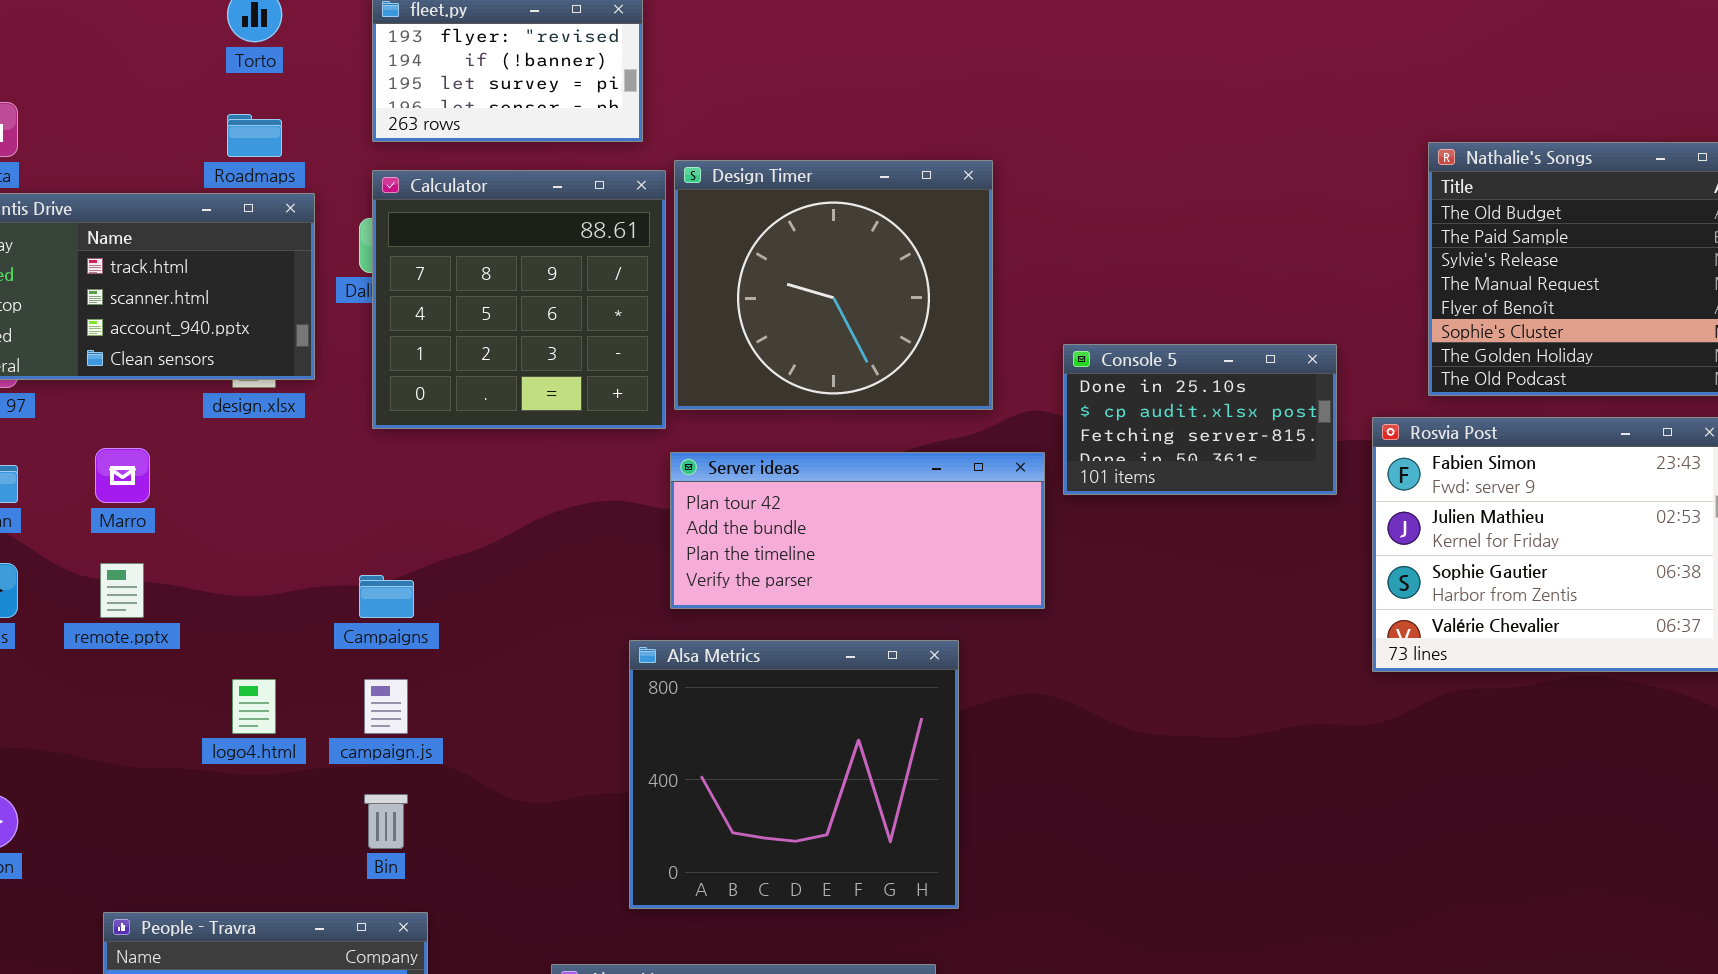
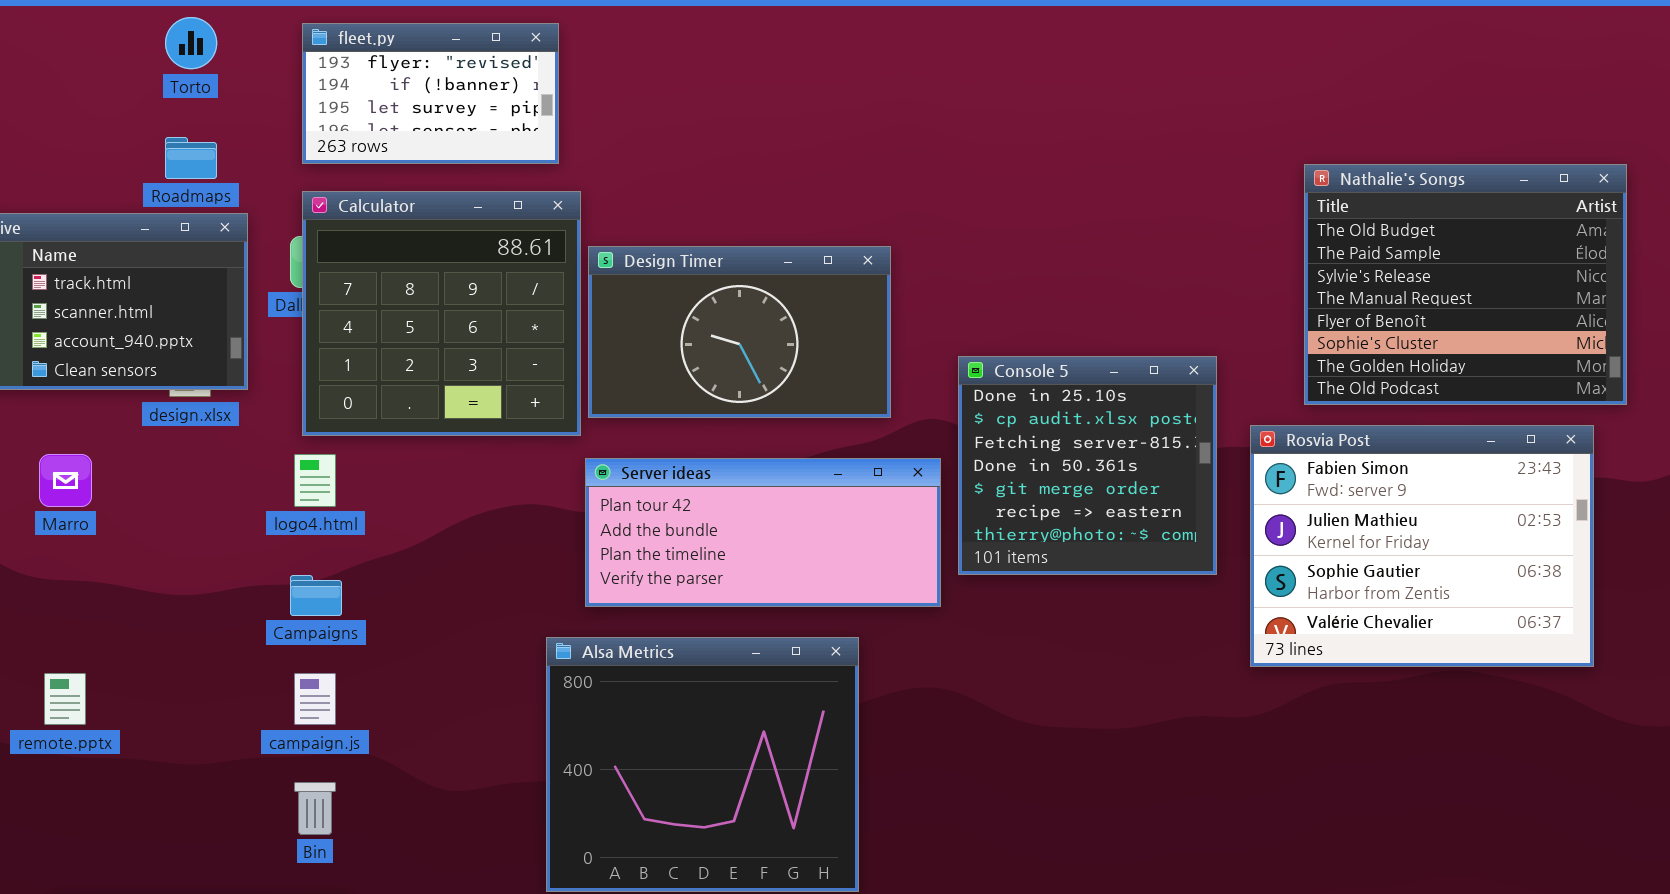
Design Timer: [674,160,993,410] -> [588,246,891,418], resized
Console 5: [1063,344,1337,495] -> [958,356,1217,575], resized
remote.pptx: [100,563,144,618] -> [44,673,86,725], moved
logo4.html: [232,679,276,734] -> [294,454,336,507], moved

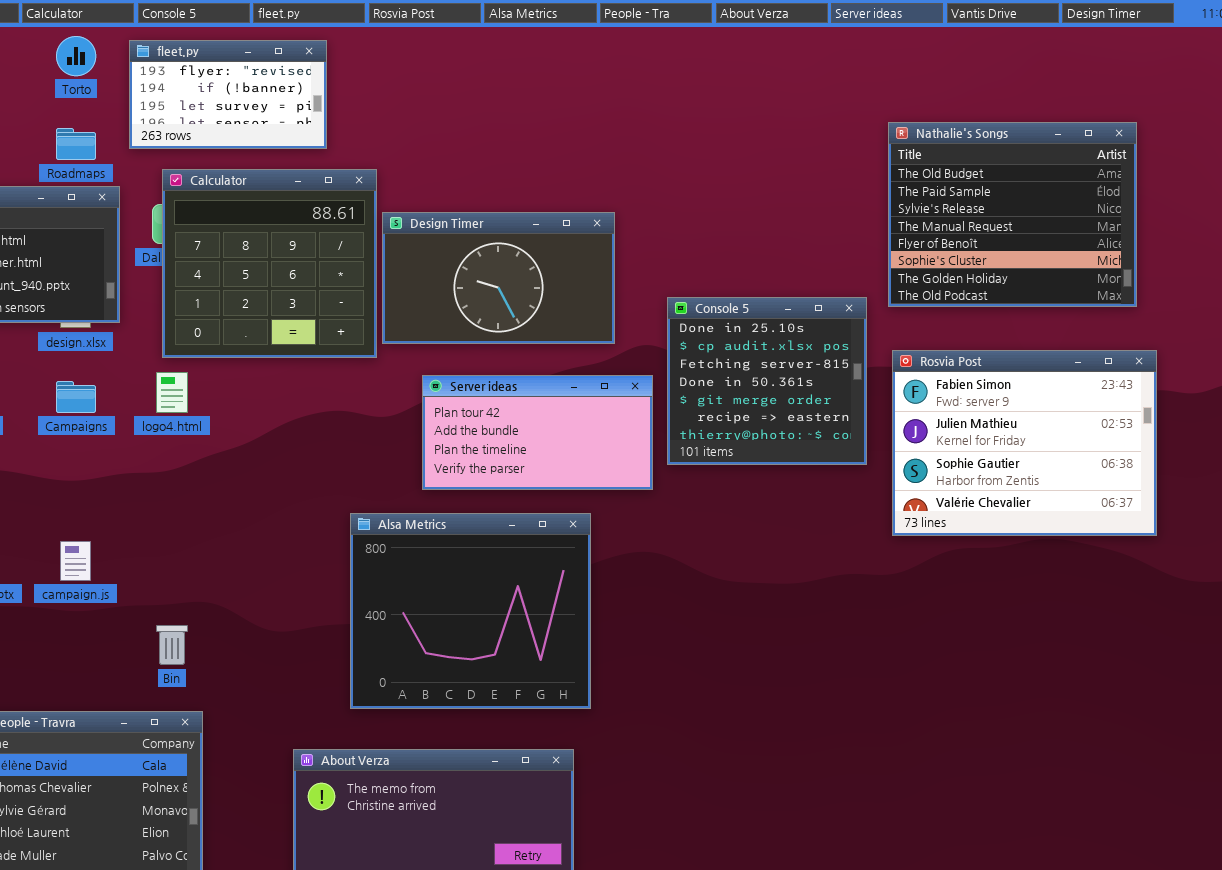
fleet.py: [302,23,559,164] -> [129,40,327,149], moved
Nathalie's Songs: [1304,164,1627,405] -> [888,122,1137,307], moved
Server ideas: [585,458,941,607] -> [422,375,653,490], resized
Campaigns: [290,575,342,616] -> [56,381,96,413], moved
campaign.js: [294,673,336,725] -> [60,541,91,581], moved

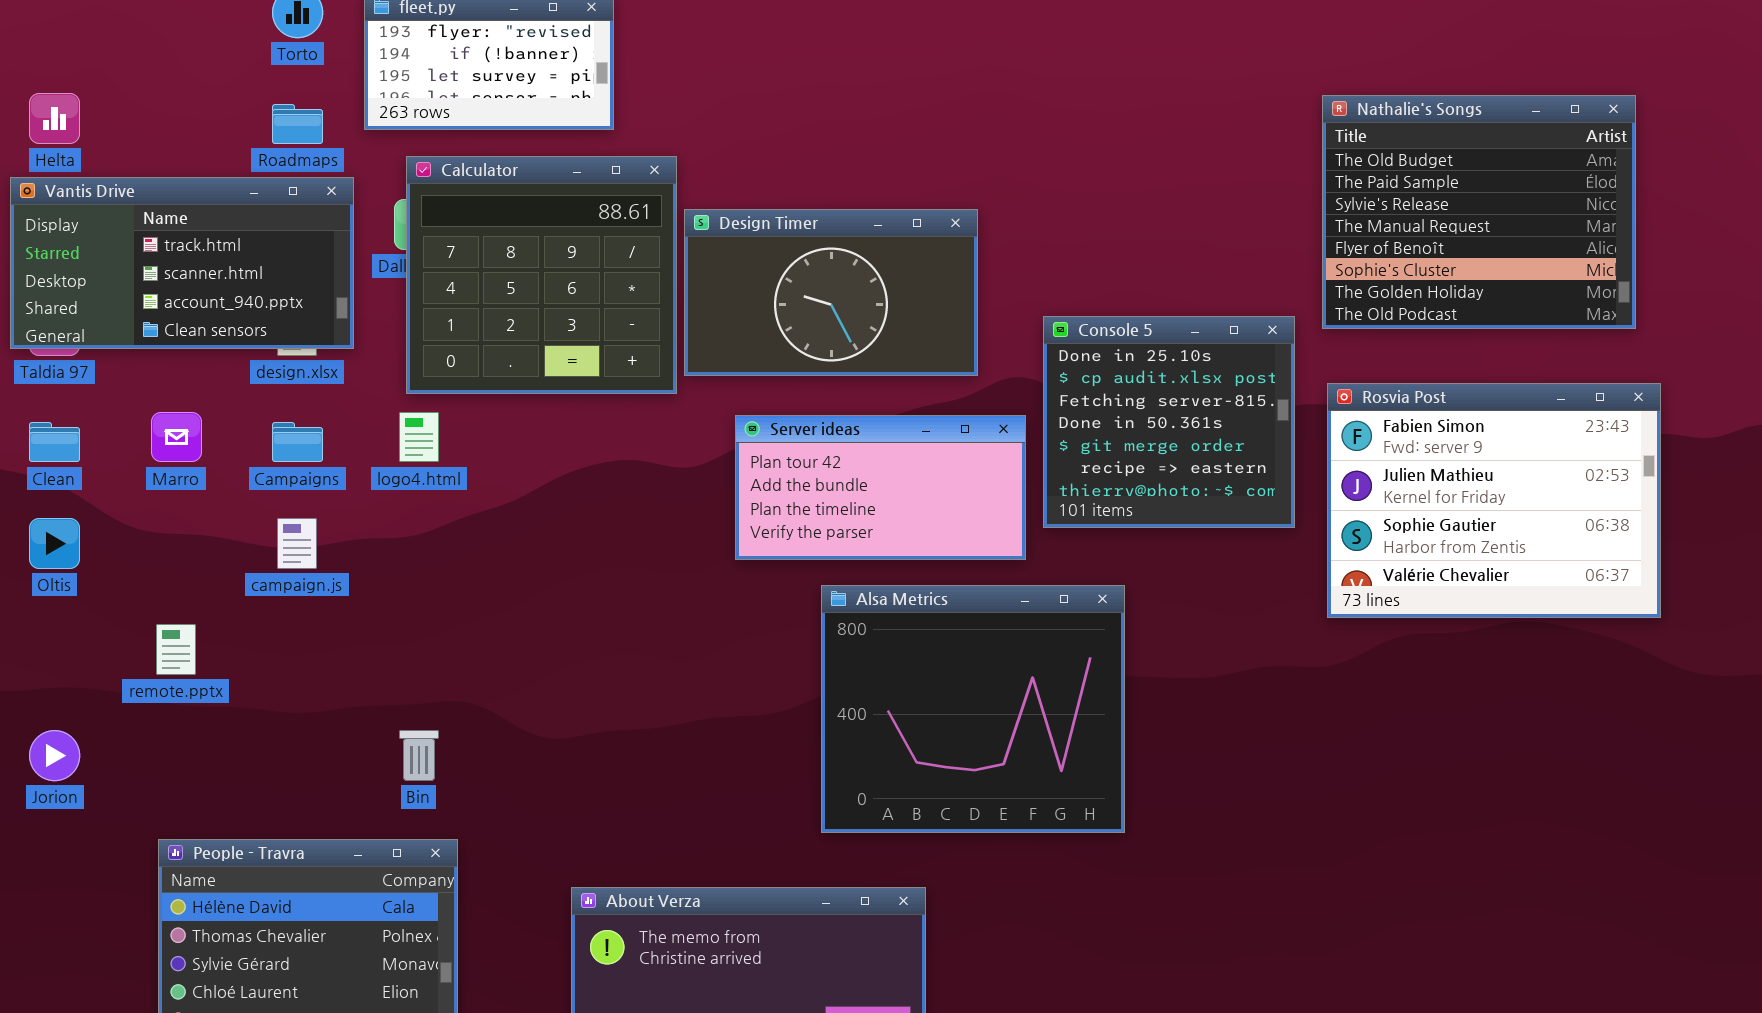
Alsa Metrics: [350,513,591,709] -> [821,585,1125,833], moved
campaign.js: [60,541,91,581] -> [277,518,317,569], moved

